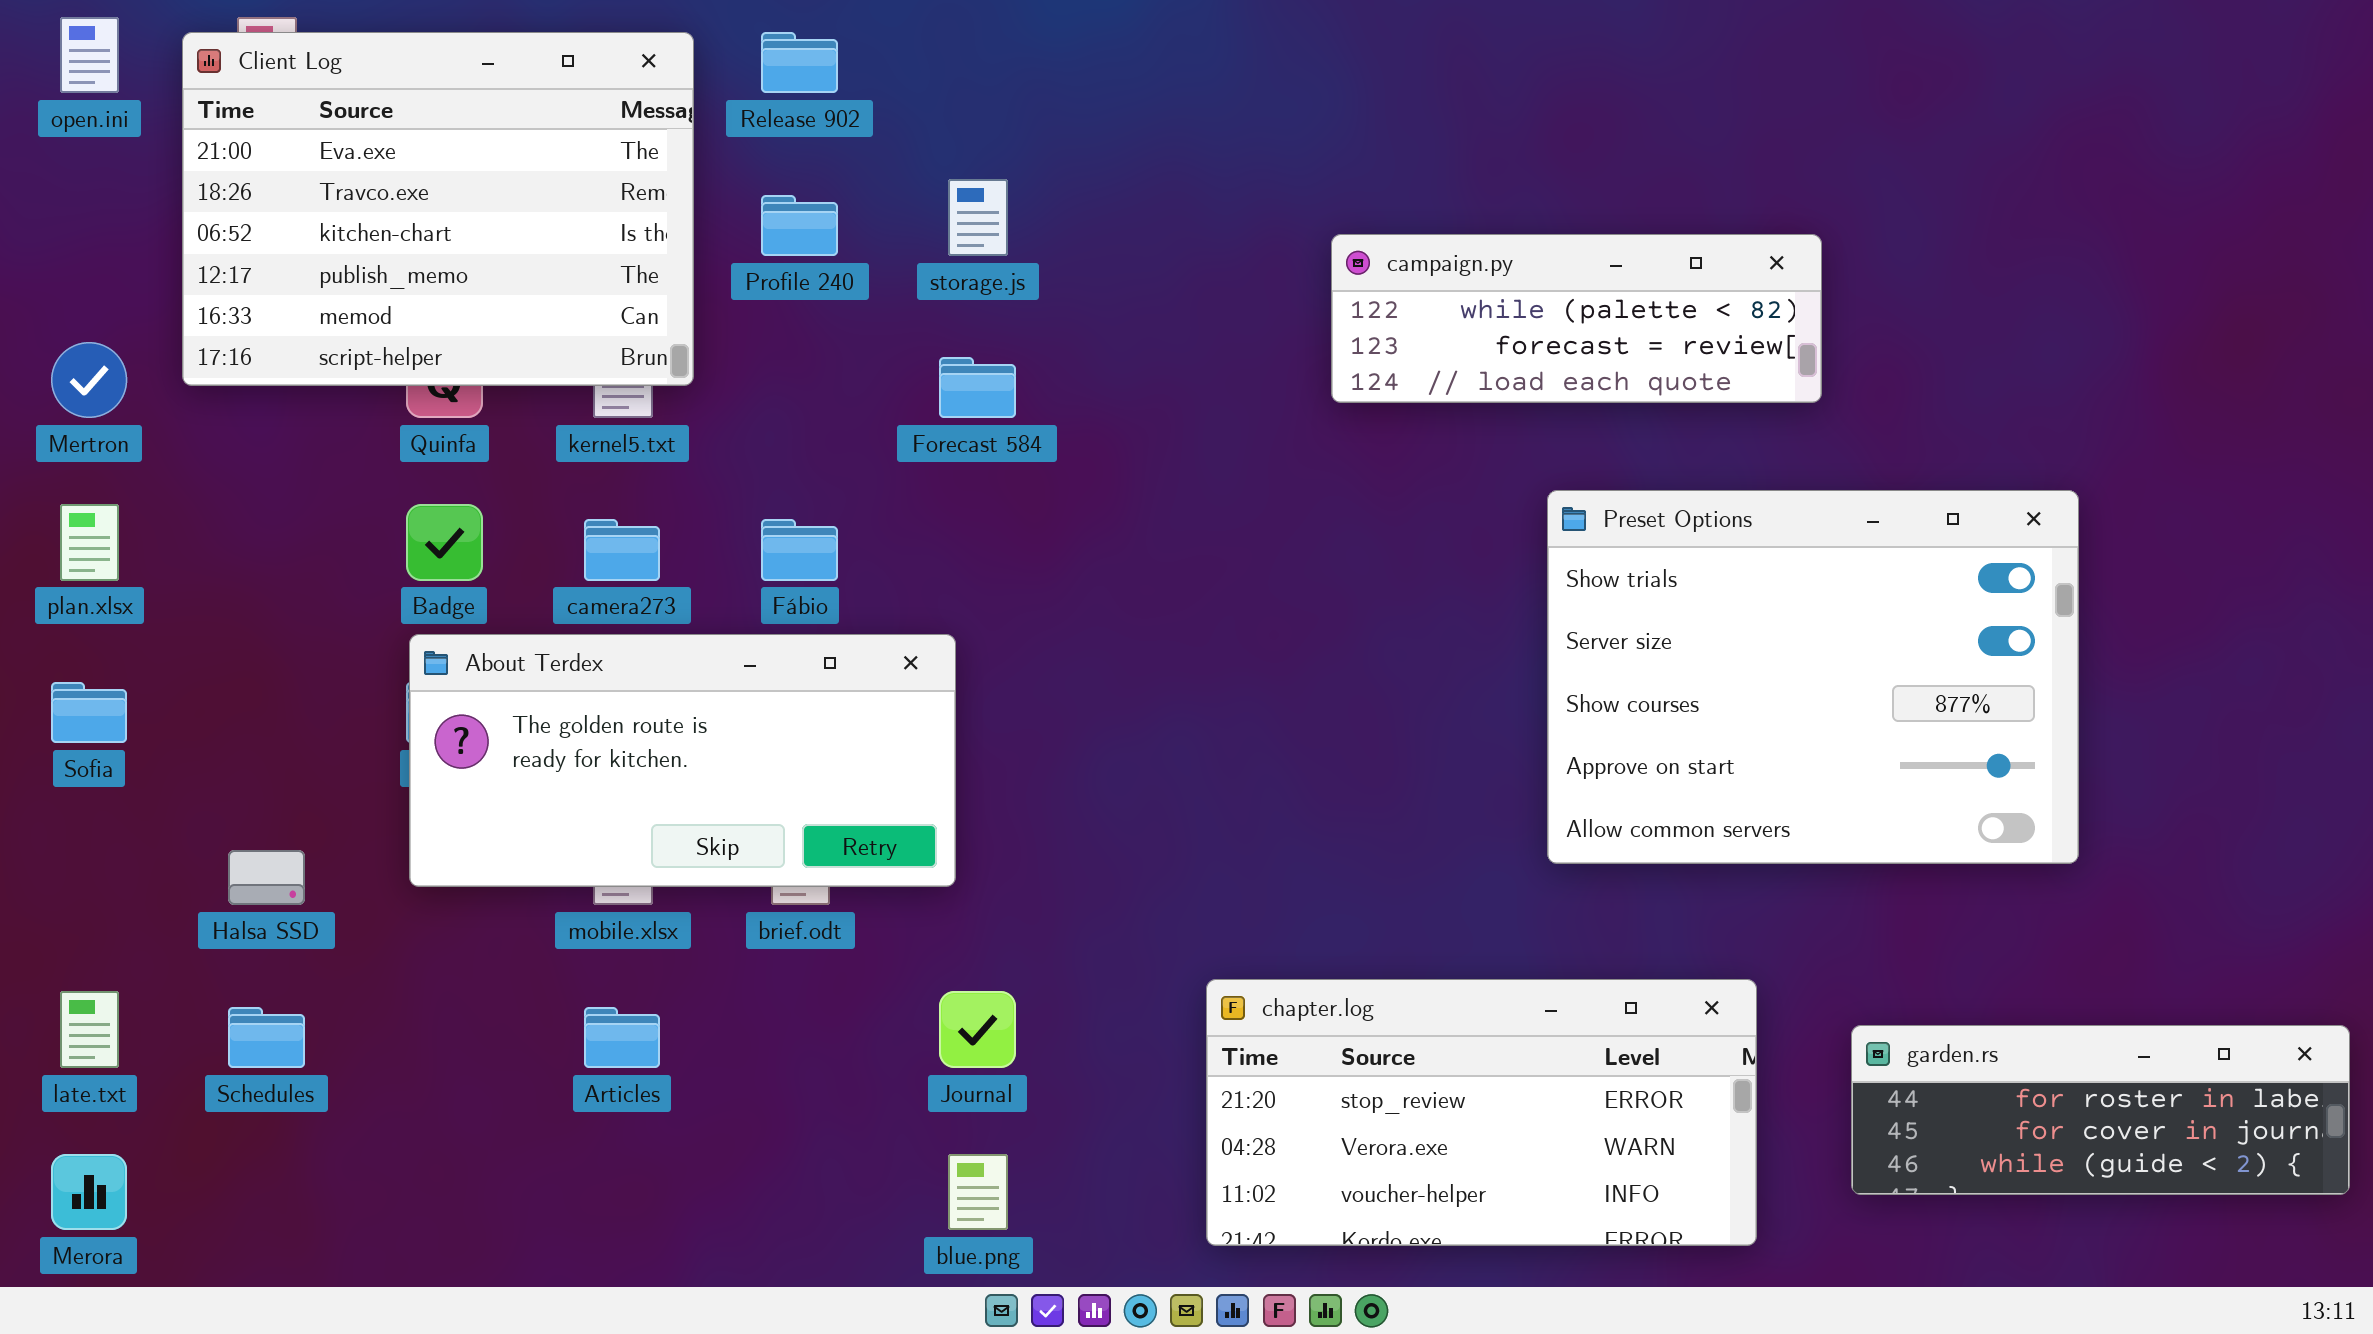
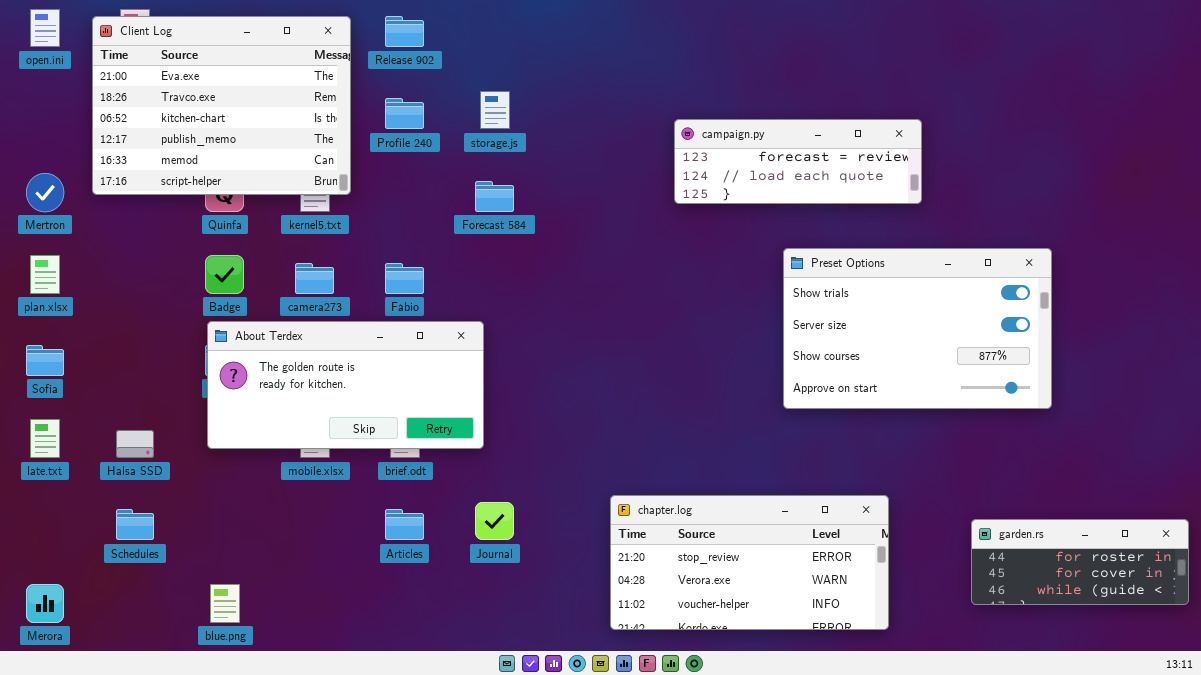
campaign.py: [1331,234,1822,403] -> [674,119,922,204], scrolled down 1 row
Preset Options: [1547,490,2079,864] -> [783,248,1052,409], resized
late.txt: [60,991,119,1068] -> [30,419,60,458], moved
Articles: [584,1007,660,1068] -> [385,509,424,540], moved
garden.rs: [1851,1025,2350,1195] -> [971,519,1189,605], resized
blue.png: [948,1154,1008,1230] -> [210,584,240,623], moved

